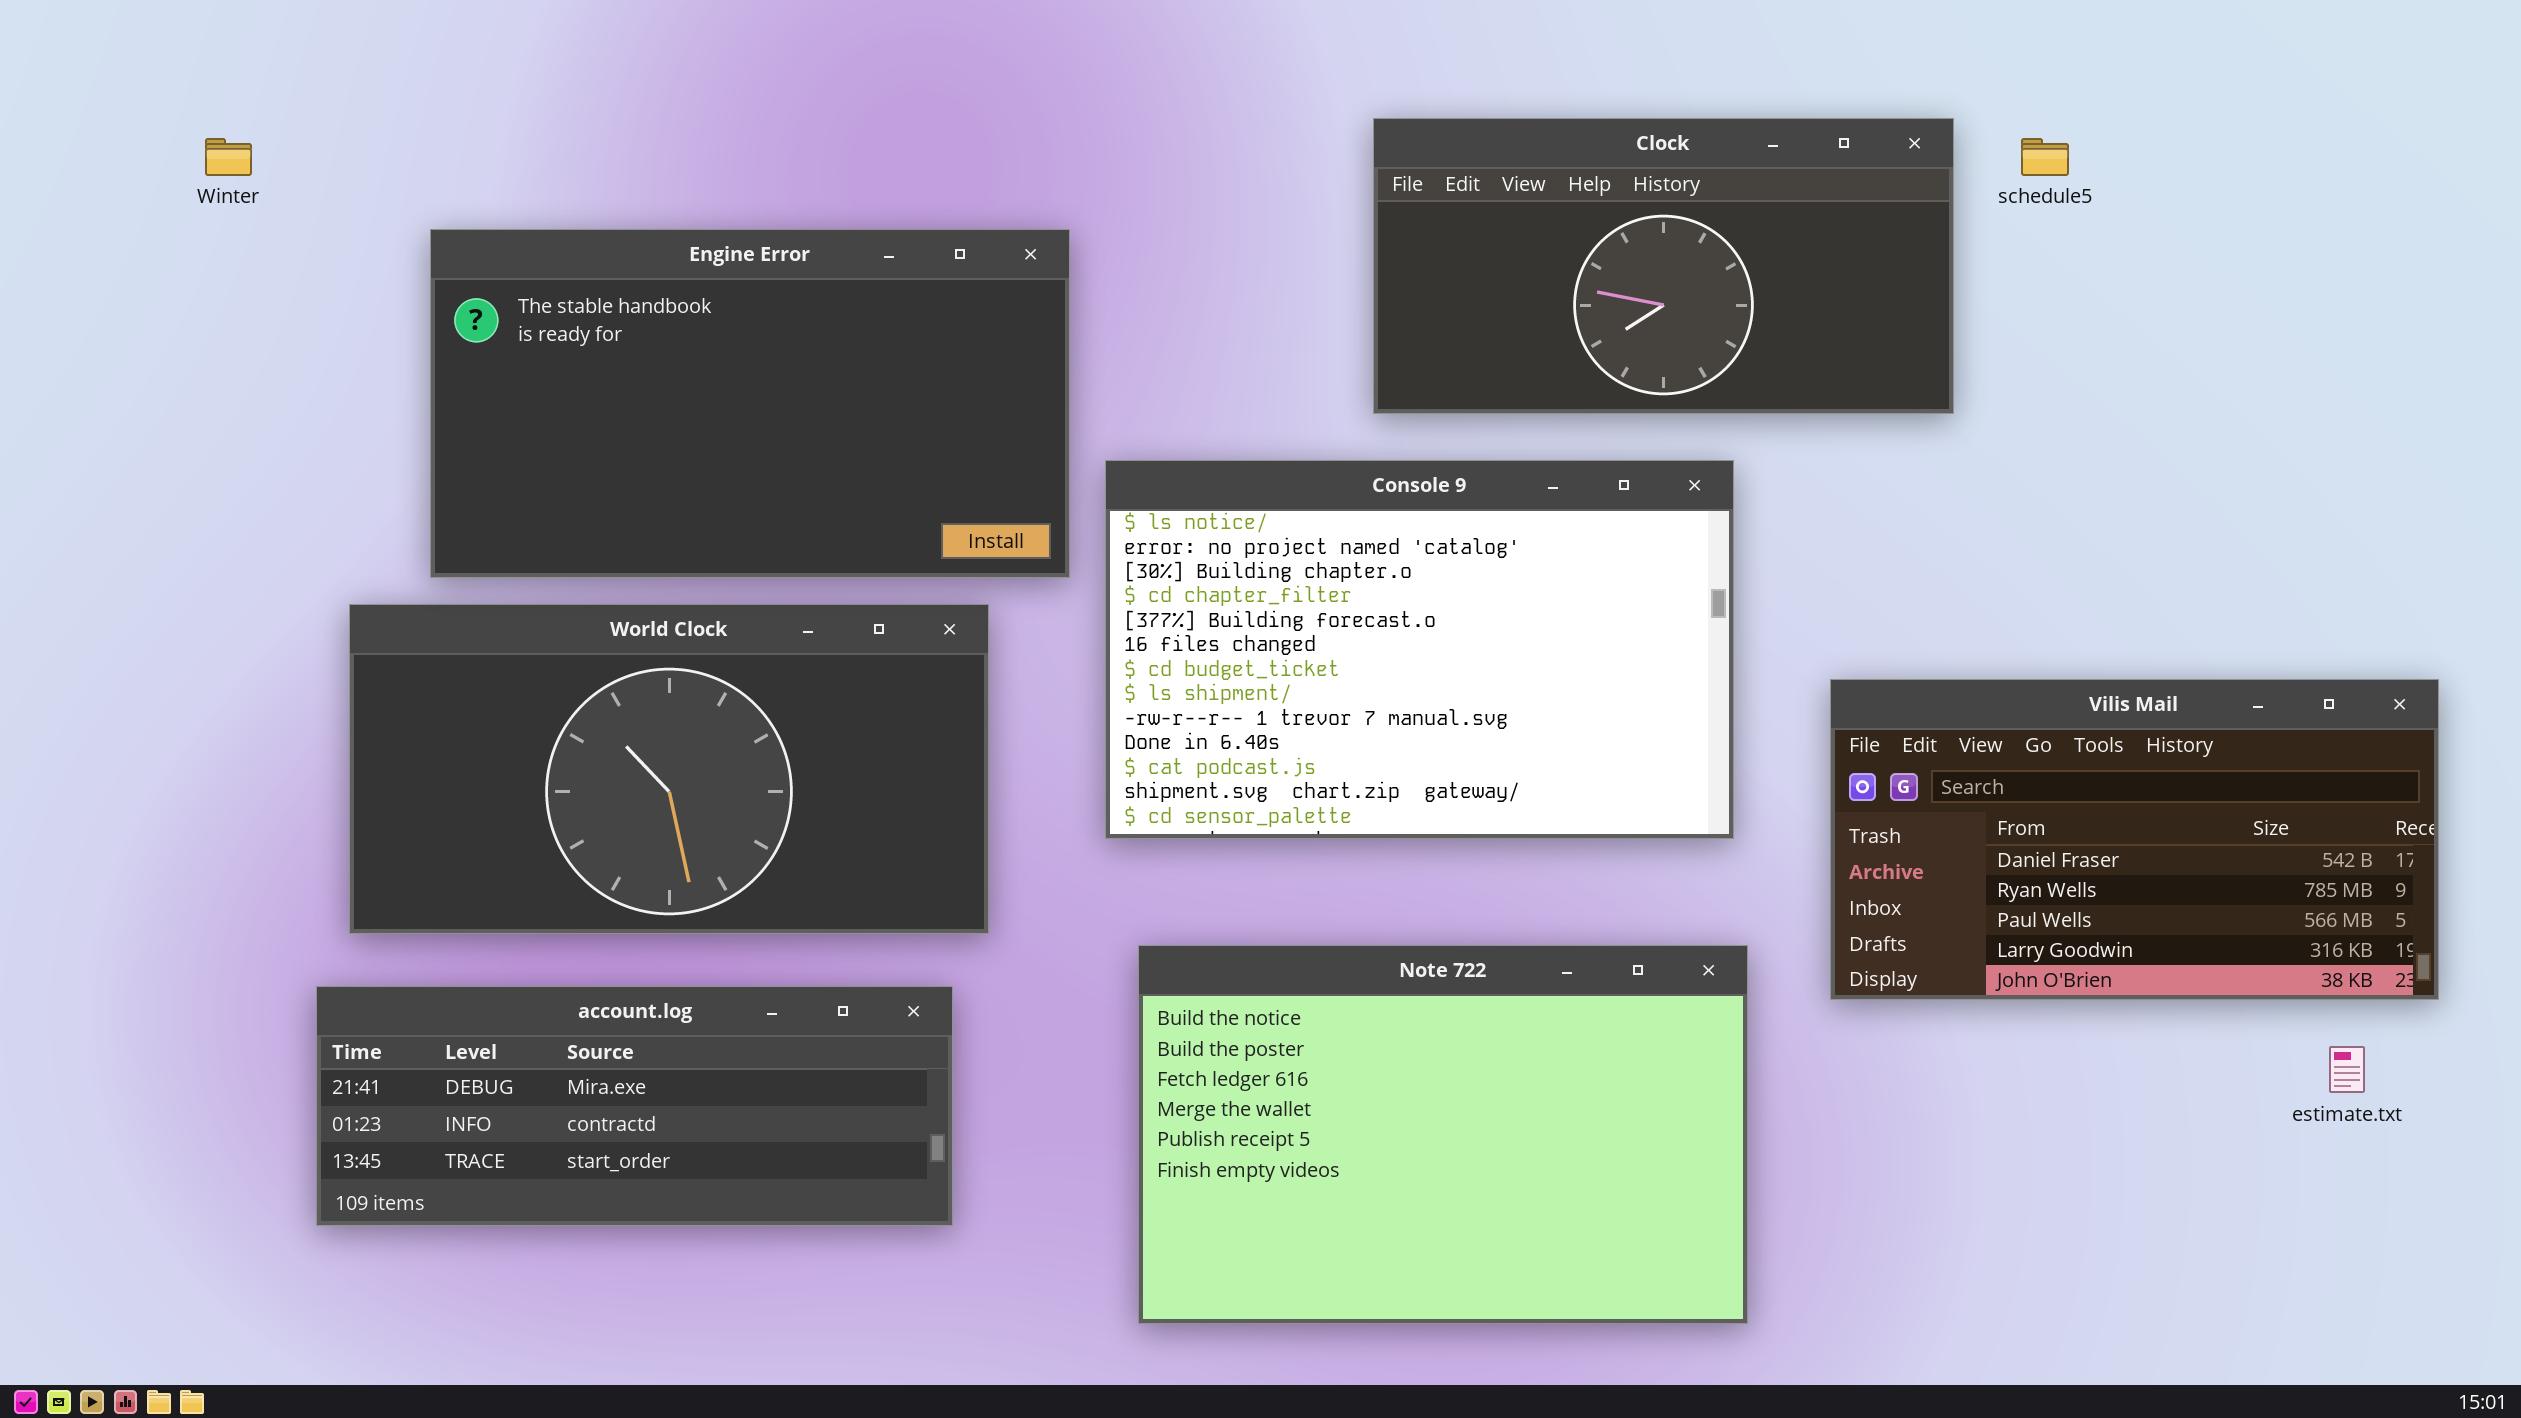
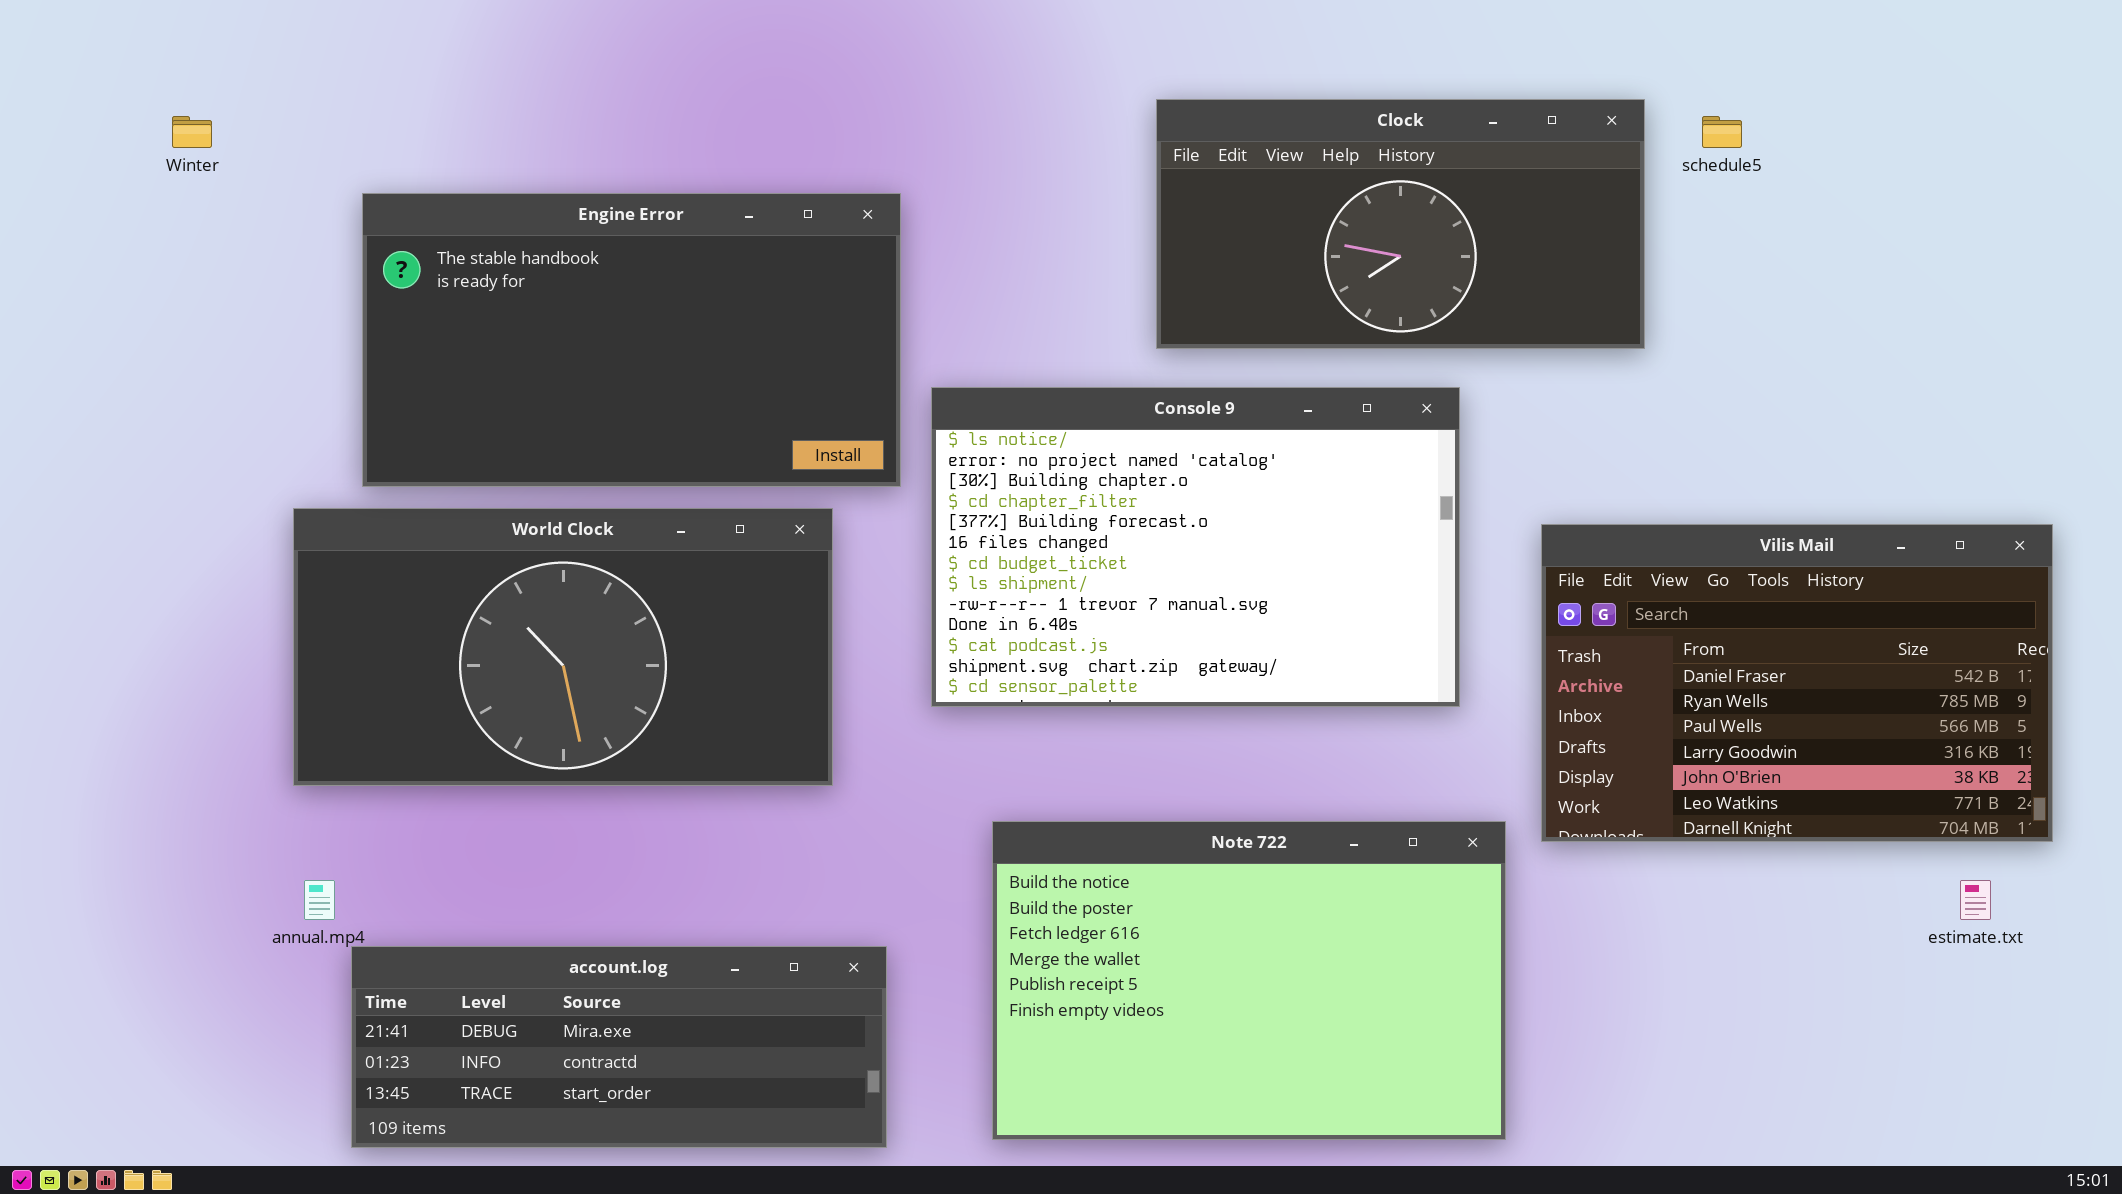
Vilis Mail: [1830,679,2439,1000] -> [1541,524,2053,842], resized
Note 722: [1138,945,1748,1324] -> [992,821,1506,1140], moved
account.log: [316,986,953,1226] -> [351,946,887,1148], moved

